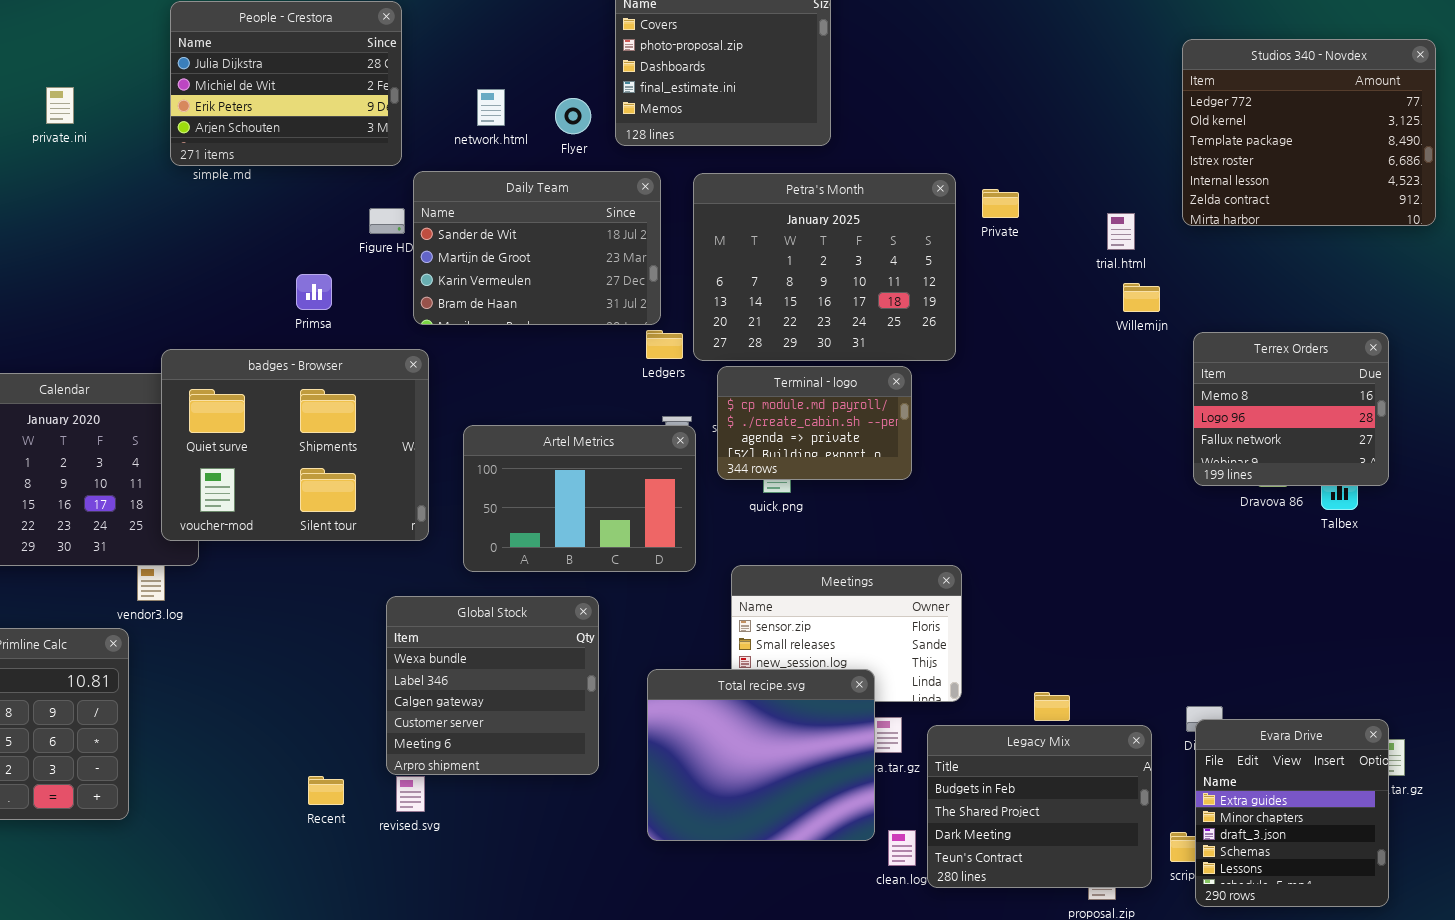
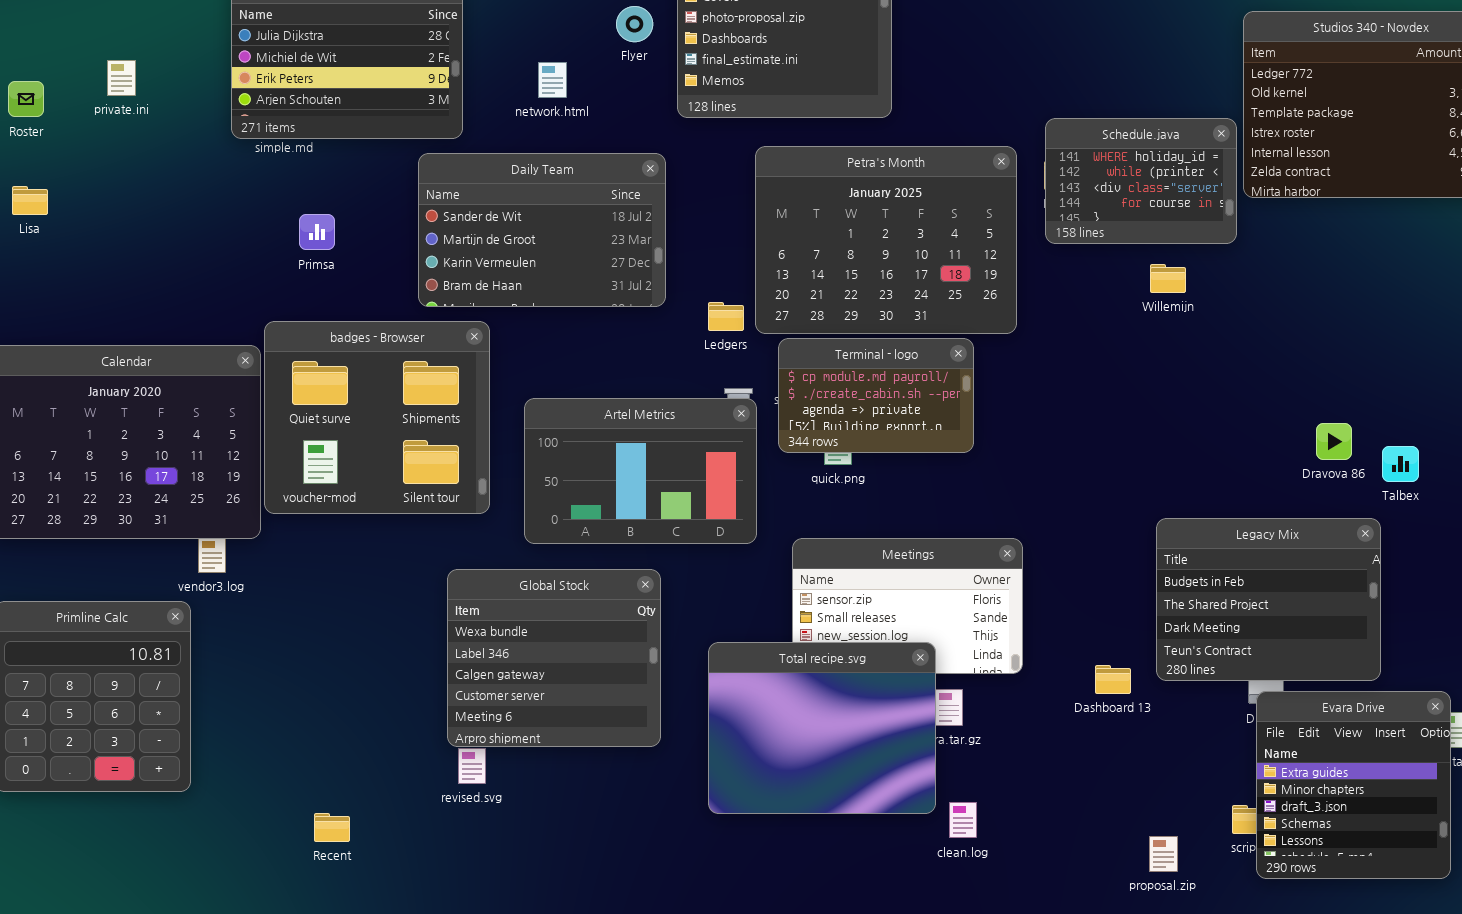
Flyer: [555,98,591,134] -> [616,6,653,42], moved
Schedule.java: none -> [1045,118,1237,244], opened
Daily Team: [413,171,661,325] -> [418,153,666,307], moved
Primsa: [296,274,332,310] -> [299,214,335,250], moved
Willemijn: [1123,283,1160,312] -> [1150,264,1186,293], moved
Terrex Orders: [1193,332,1389,486] -> none, closed
badges - Browser: [161,349,429,541] -> [264,321,490,514], resized
Legacy Mix: [927,725,1152,888] -> [1156,518,1381,681], moved
Recent: [308,776,344,805] -> [314,813,350,842], moved

